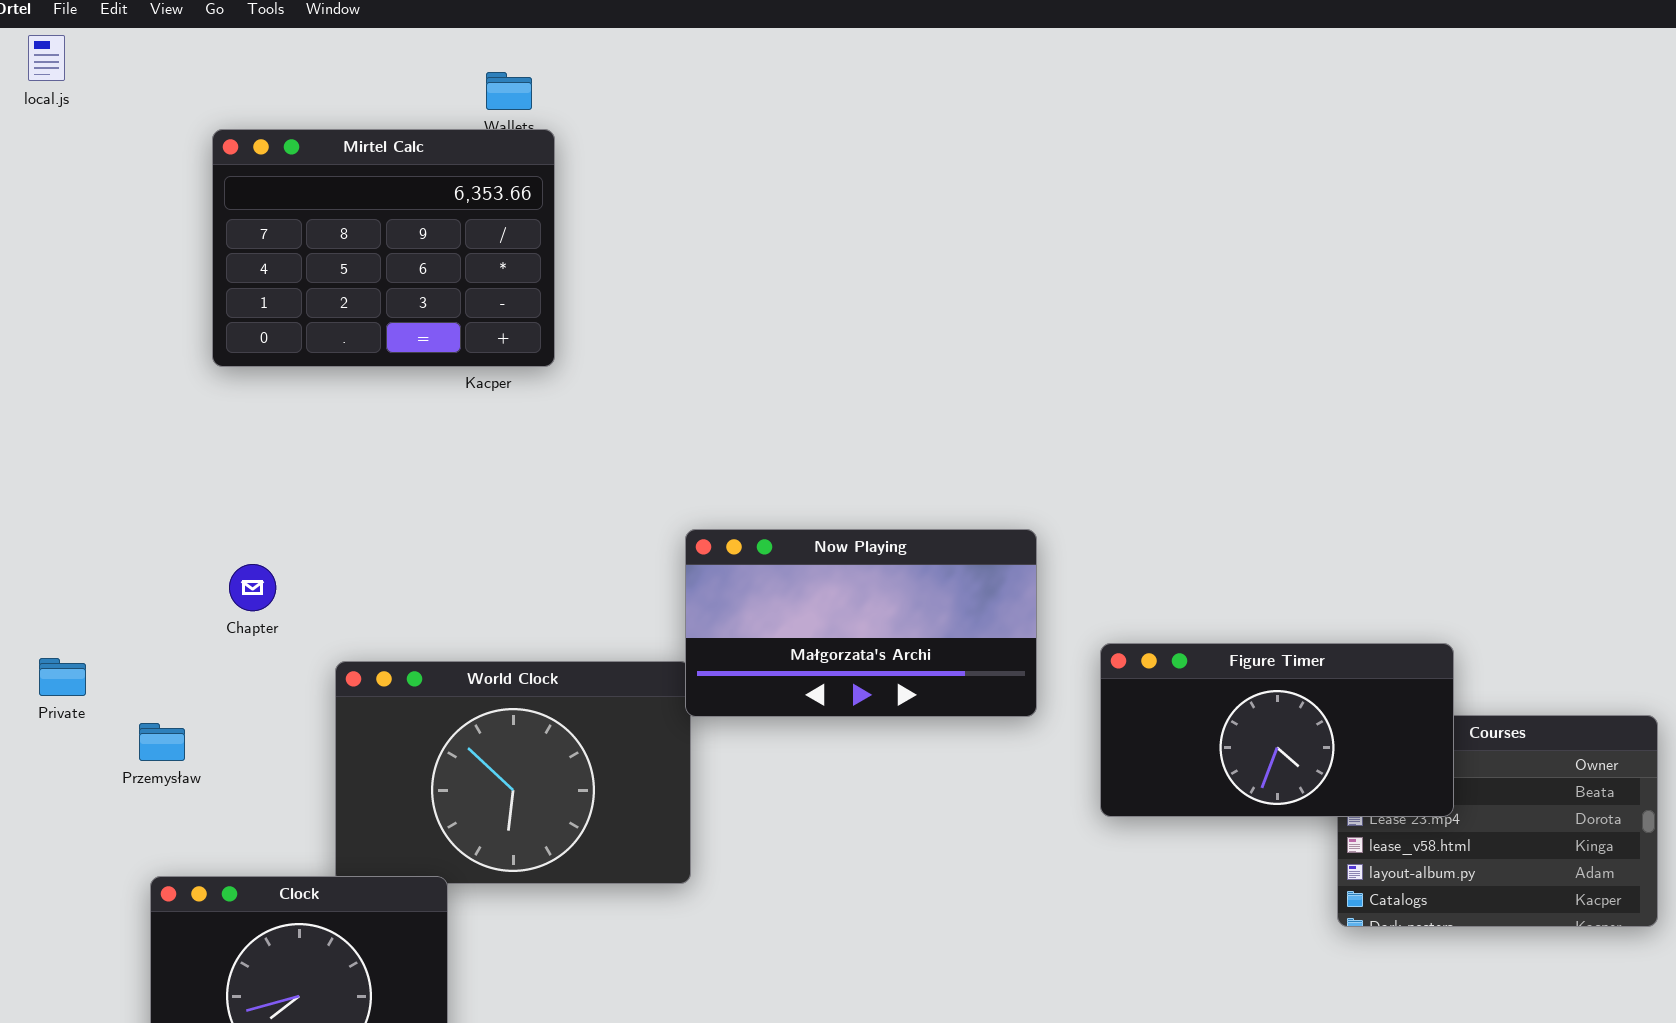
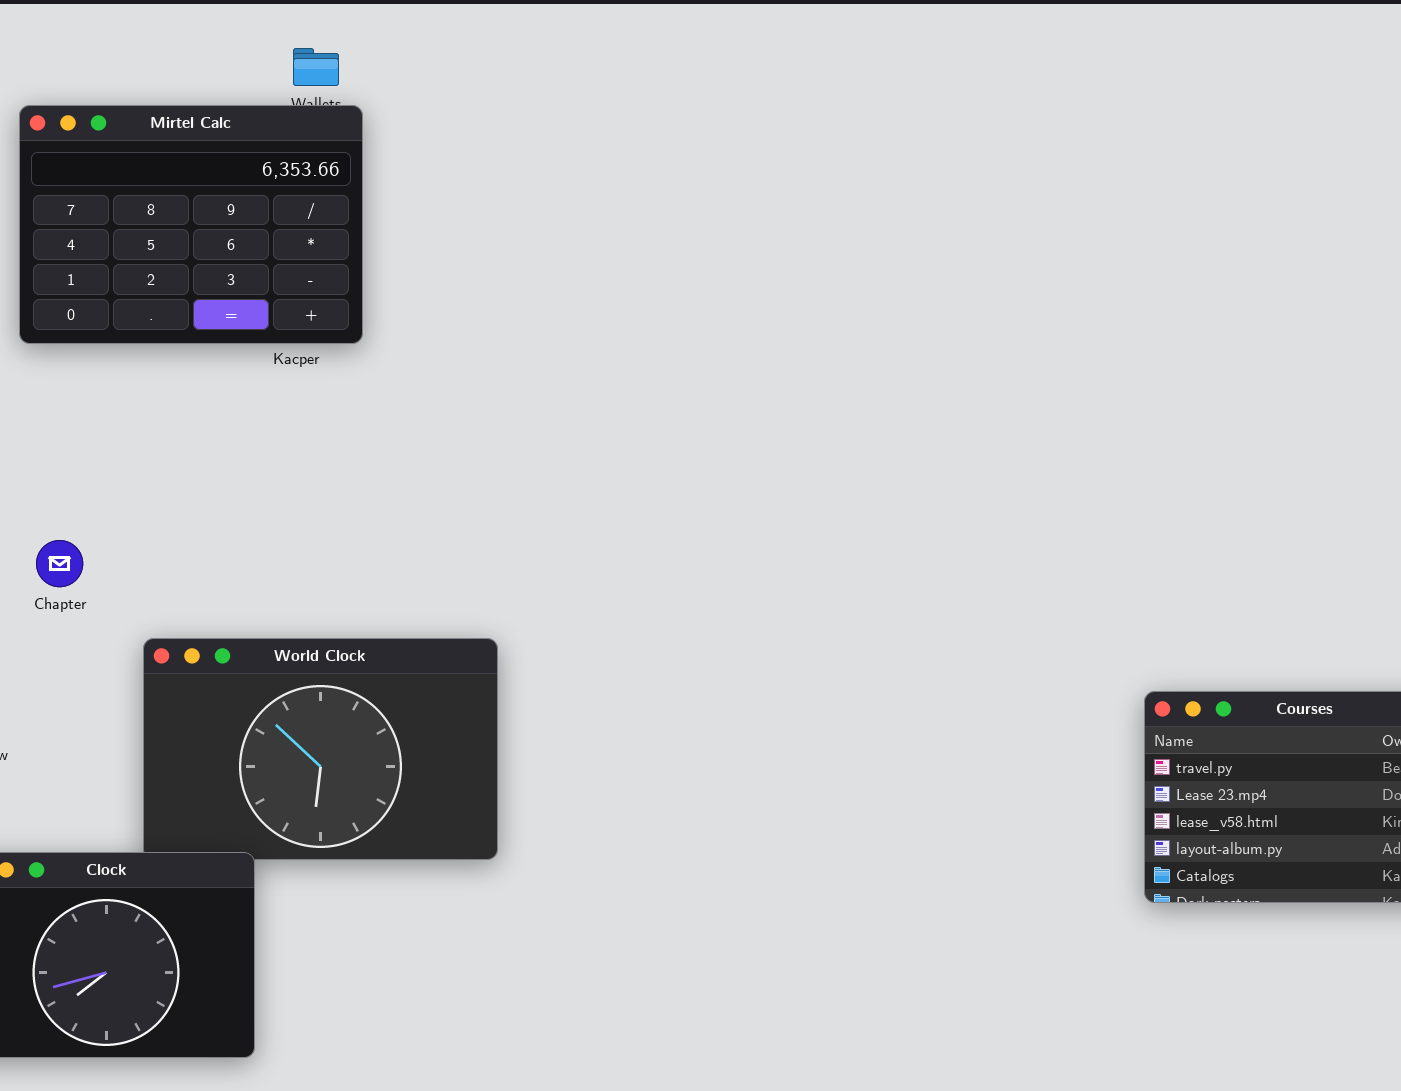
Now Playing: [685,529,1037,717] -> none, closed
Figure Timer: [1100,643,1454,817] -> none, closed

